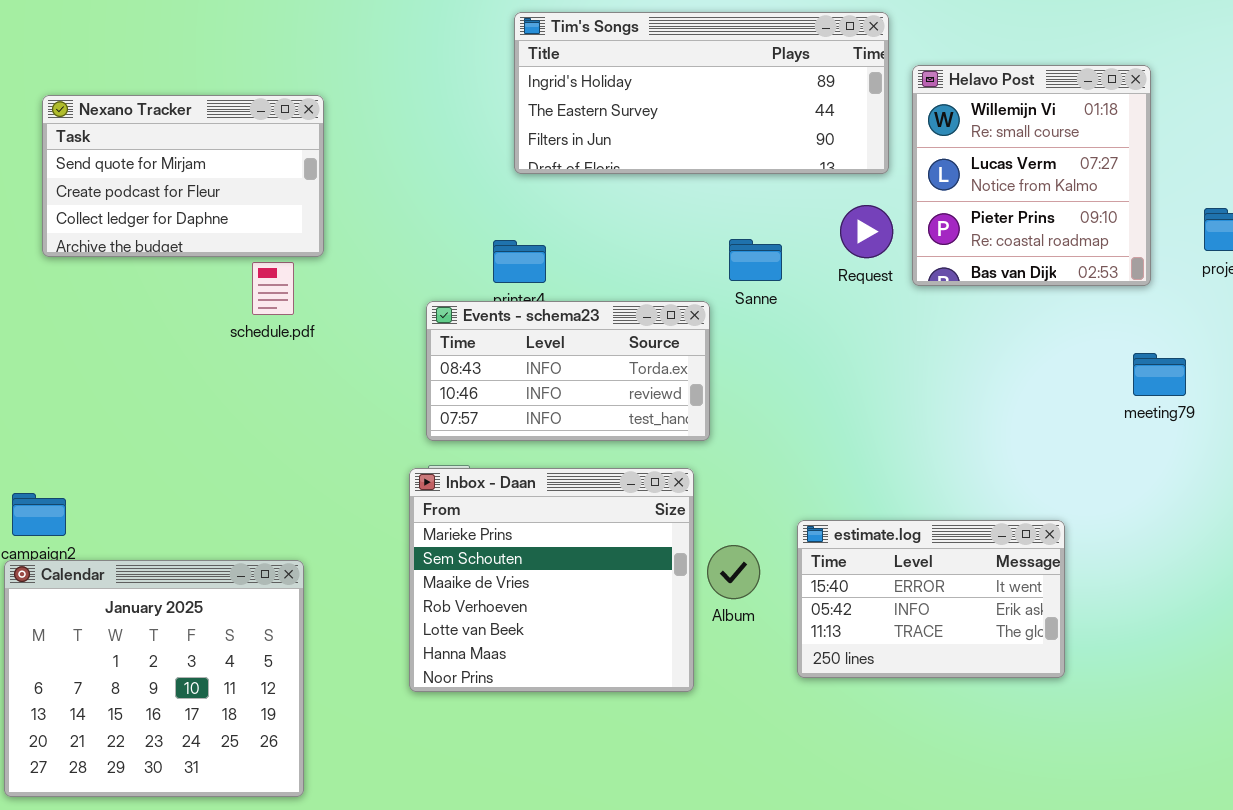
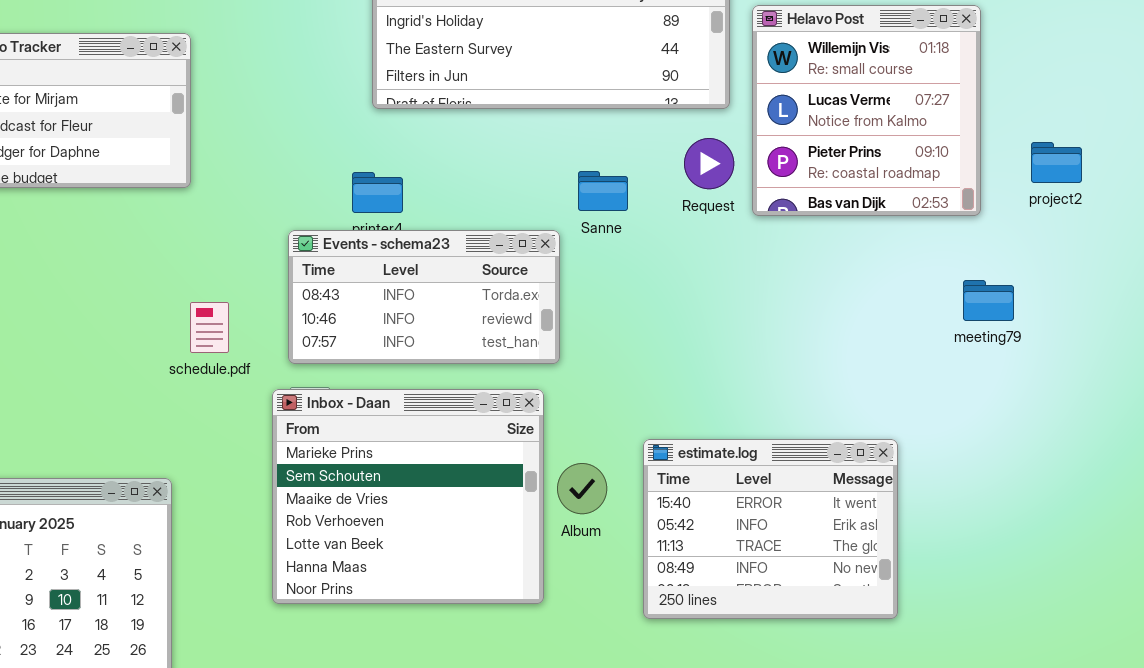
schedule.pdf: [252,262,294,315] -> [190,302,229,353], moved
estimate.log: [797,520,1065,678] -> [643,439,898,619], resized

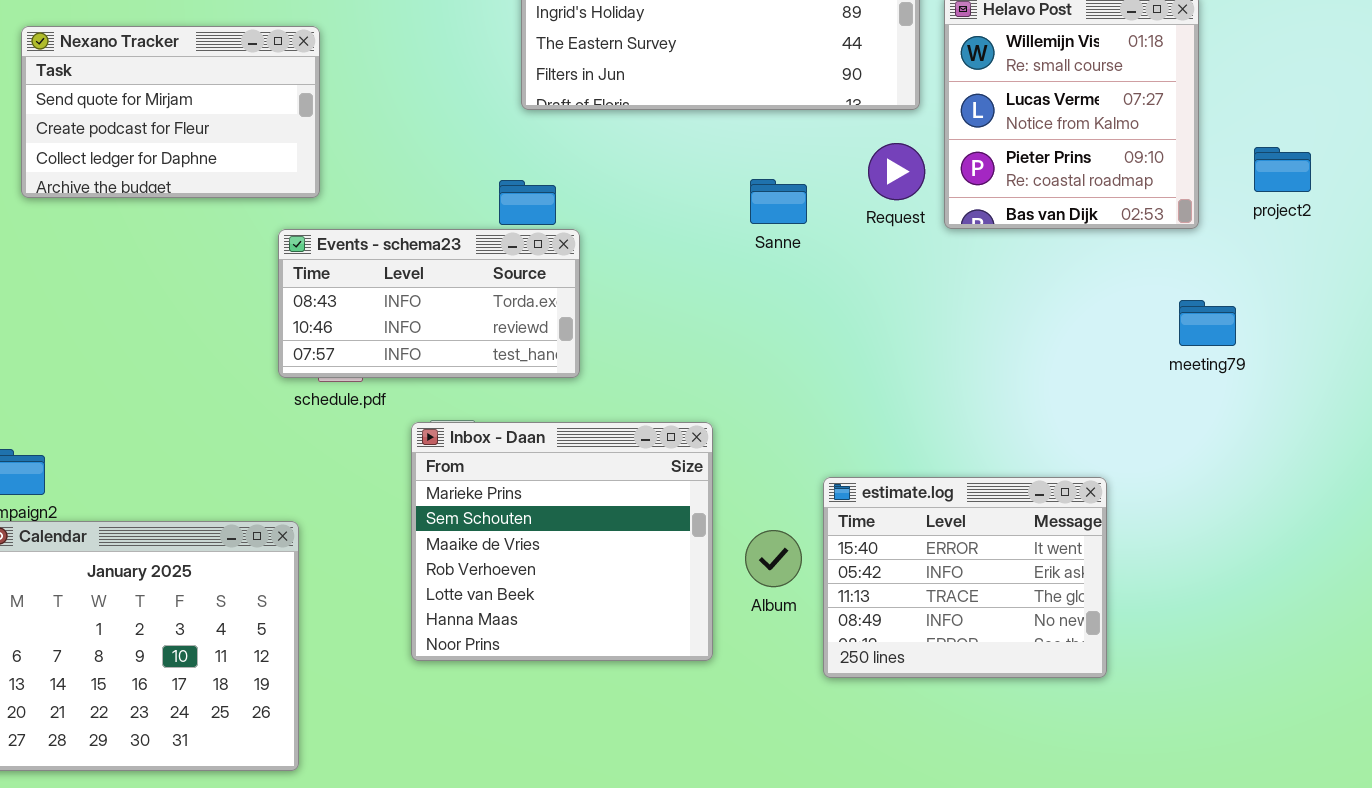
Events - schema23: [288,230,560,364] -> [278,229,580,378], moved
Album: [557,463,607,514] -> [745,530,802,587], moved

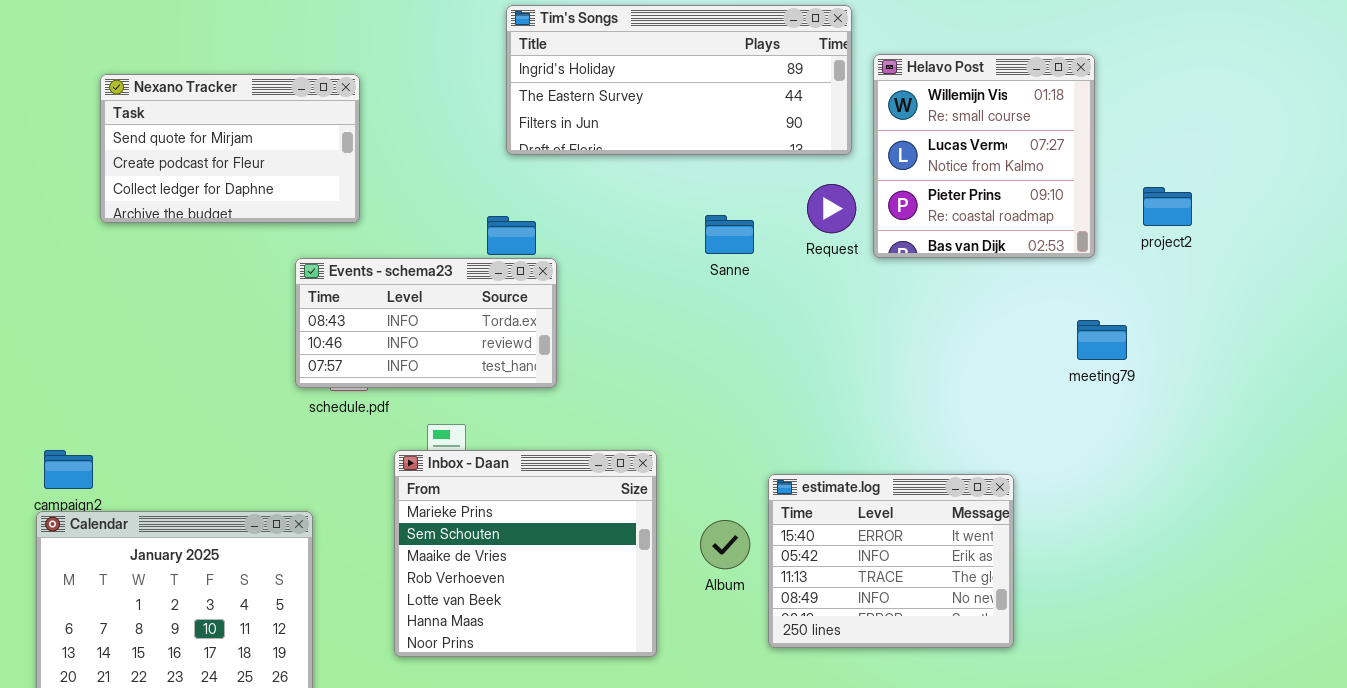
Nexano Tracker: [21,26,320,198] -> [100,74,360,223], moved
Inbox - Daan: [411,422,713,661] -> [394,450,657,657], moved

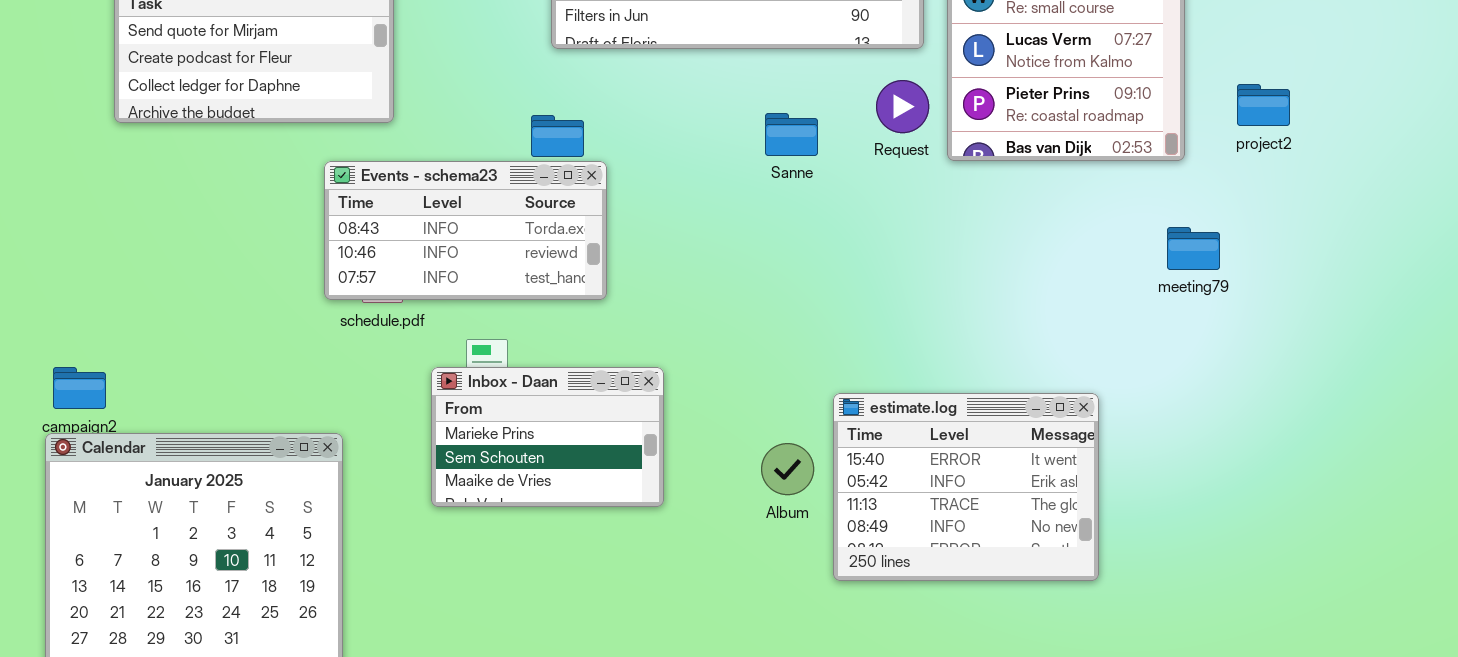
Inbox - Daan: [394,450,657,657] -> [431,367,664,507], resized

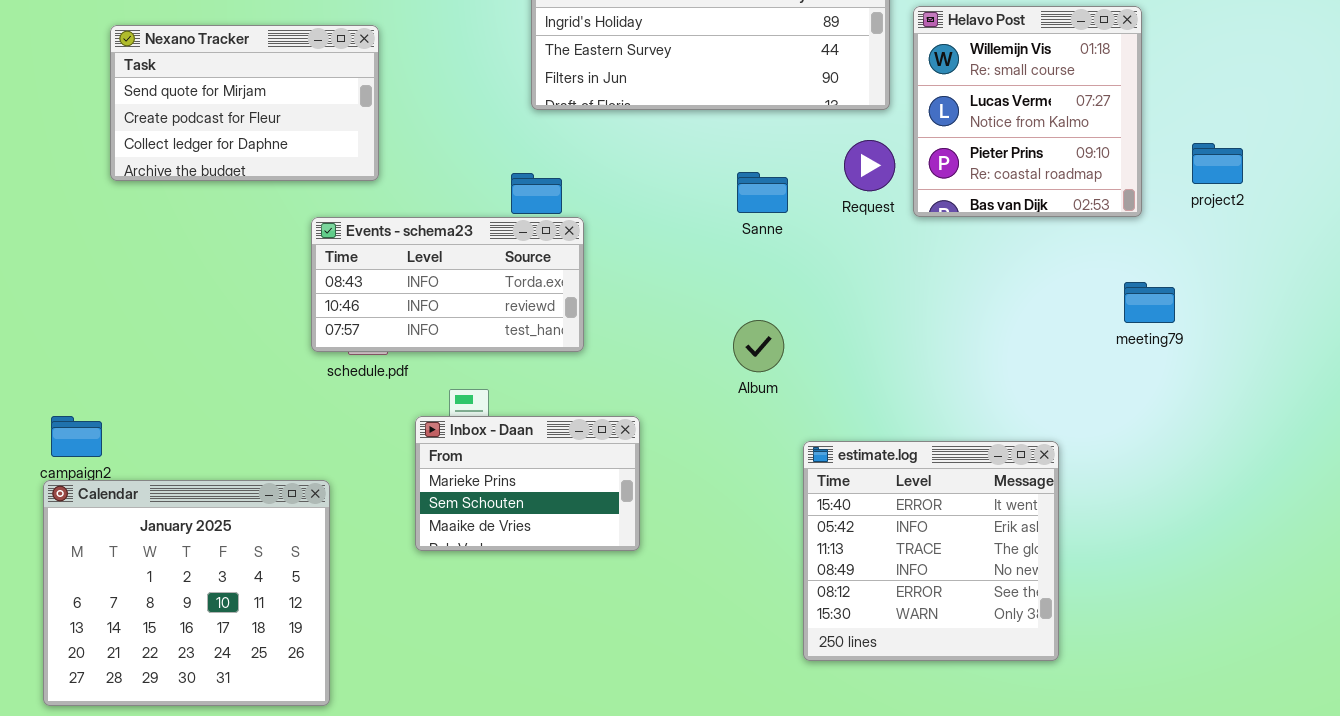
estimate.log: [833,393,1099,581] -> [803,441,1059,661], resized
Album: [761,443,814,495] -> [733,320,784,372], moved

